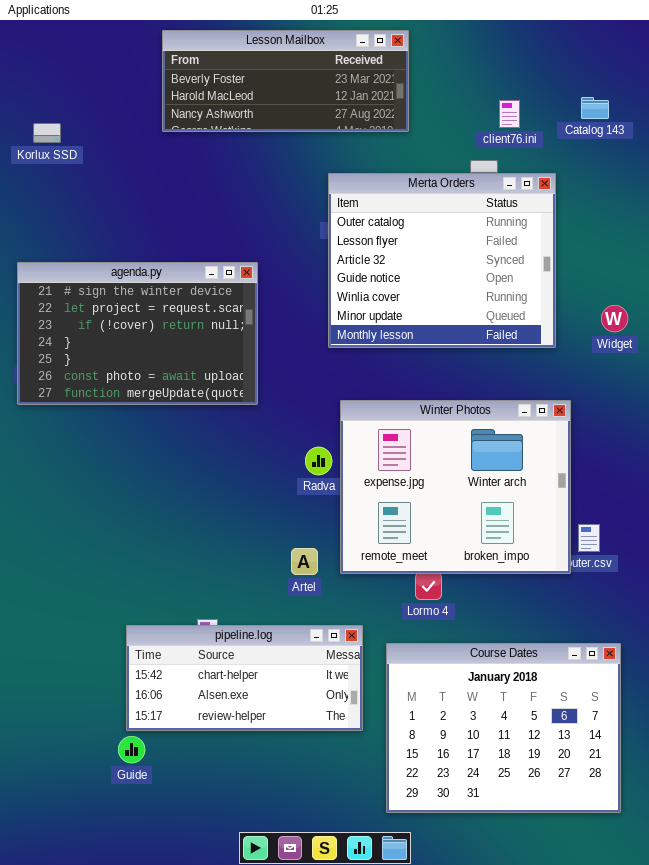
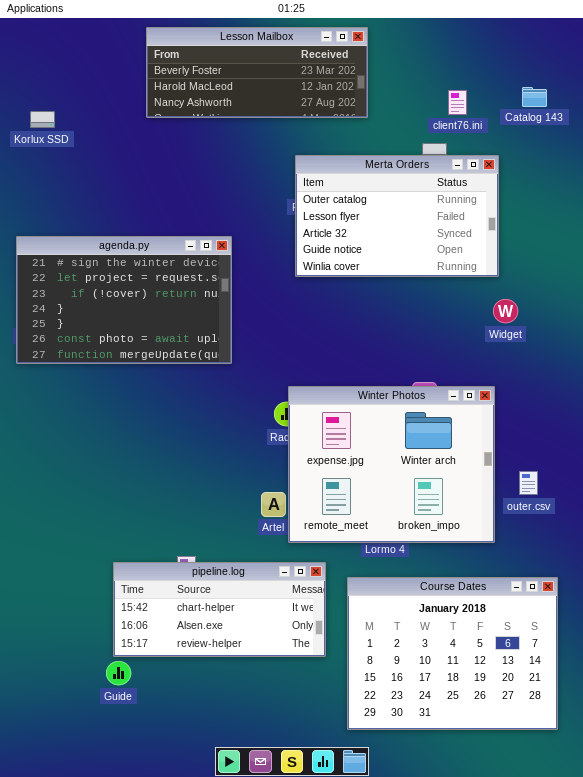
Merta Orders: [328,173,556,348] -> [295,155,499,277], resized
Widget: [601,305,628,332] -> [493,299,518,323], moved
Winter Photos: [340,400,571,574] -> [288,386,495,543], moved

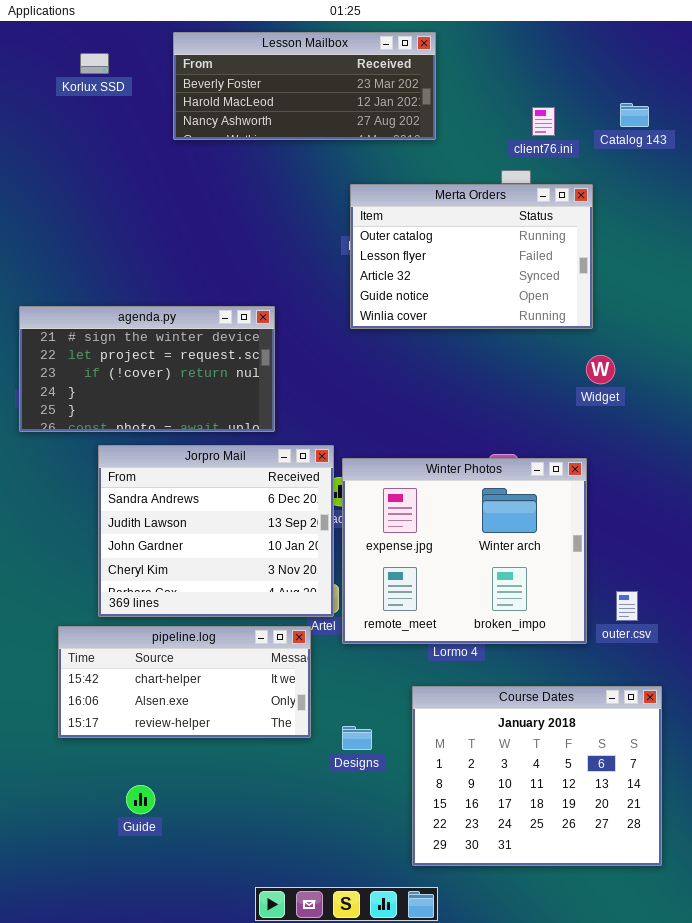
Korlux SSD: [30,111,55,128] -> [80,53,109,74], moved
agenda.py: [16,236,232,364] -> [19,306,275,432], resized
Jorpro Mail: none -> [98,445,334,617], opened
outer.csv: [519,471,538,495] -> [616,591,638,621], moved
pipeline.log: [113,562,326,657] -> [58,626,311,738], moved

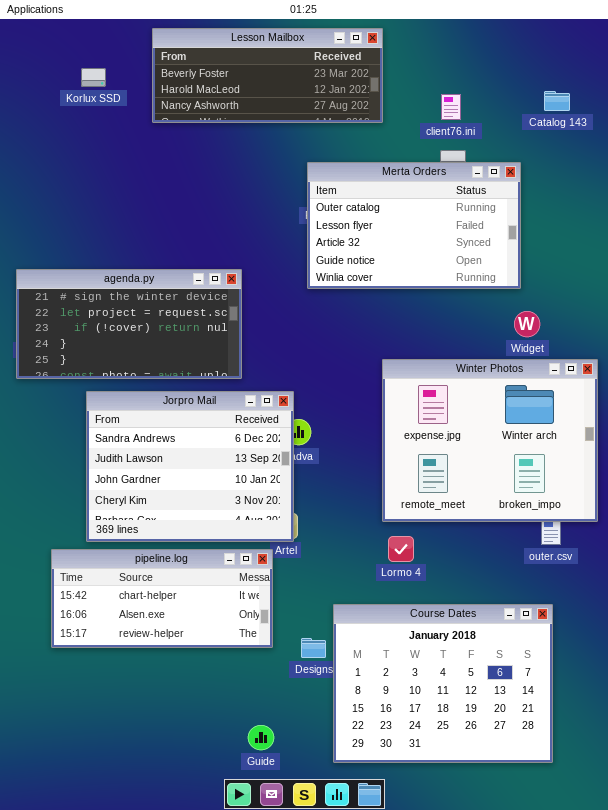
Korlux SSD: [80,53,109,74] -> [81,68,106,87], moved
client76.ini: [532,107,555,136] -> [441,94,461,120], moved
Winter Photos: [342,458,587,644] -> [382,359,598,522], moved
Course Dates: [412,686,662,866] -> [333,604,553,763], moved
Guide: [126,785,155,814] -> [248,725,274,750], moved

